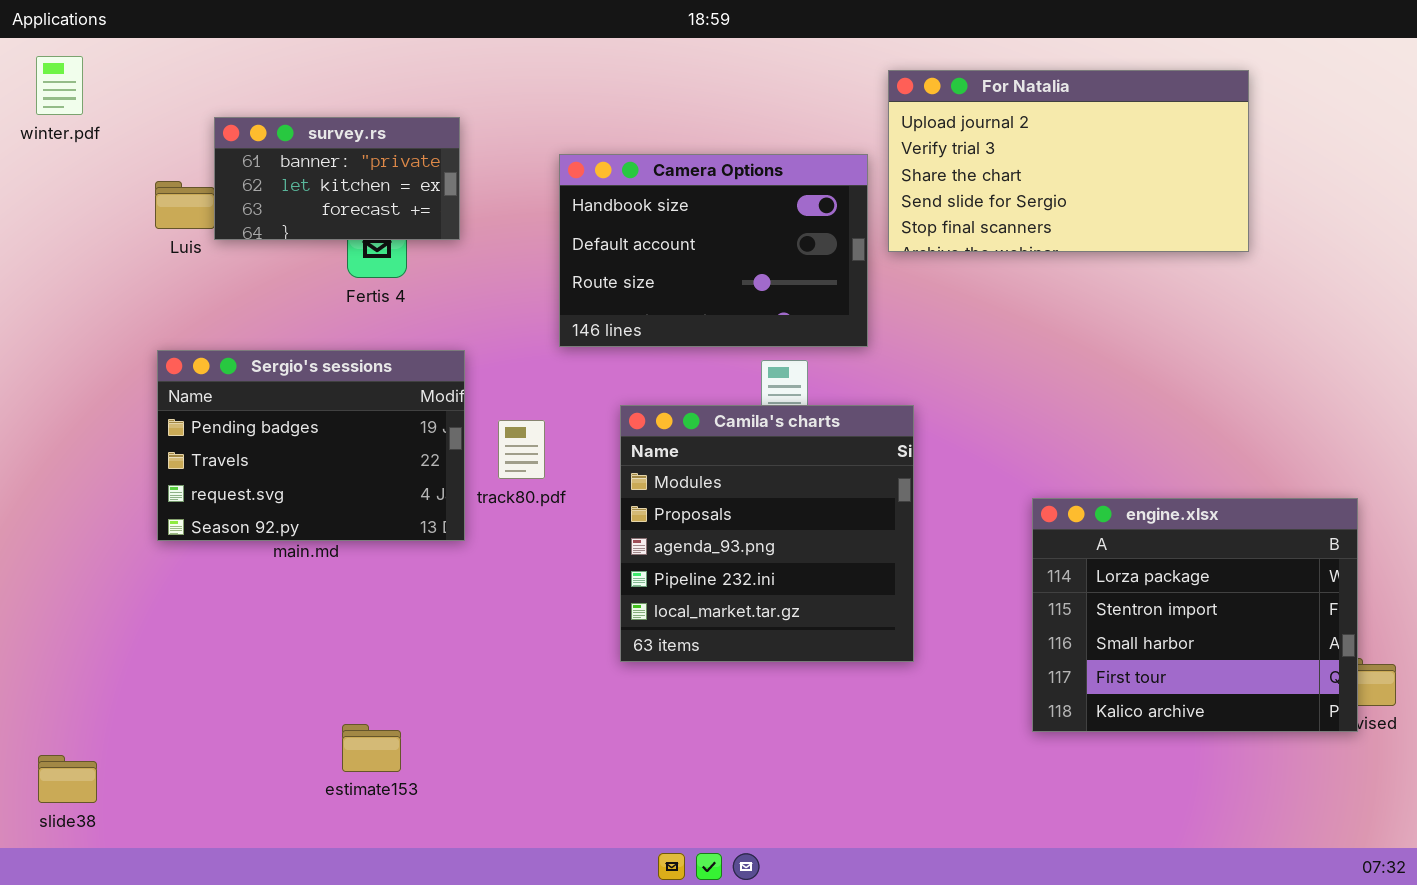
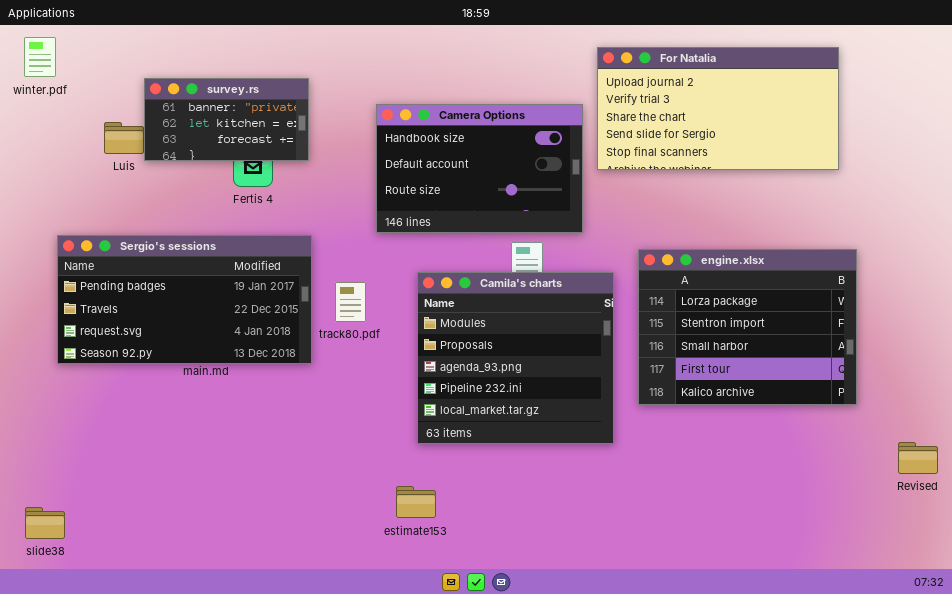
Sergio's sessions: [157,350,465,541] -> [57,235,312,364], resized
engine.xlsx: [1032,498,1358,732] -> [638,249,857,405], moved
estimate153: [342,724,401,772] -> [396,486,436,518], moved

